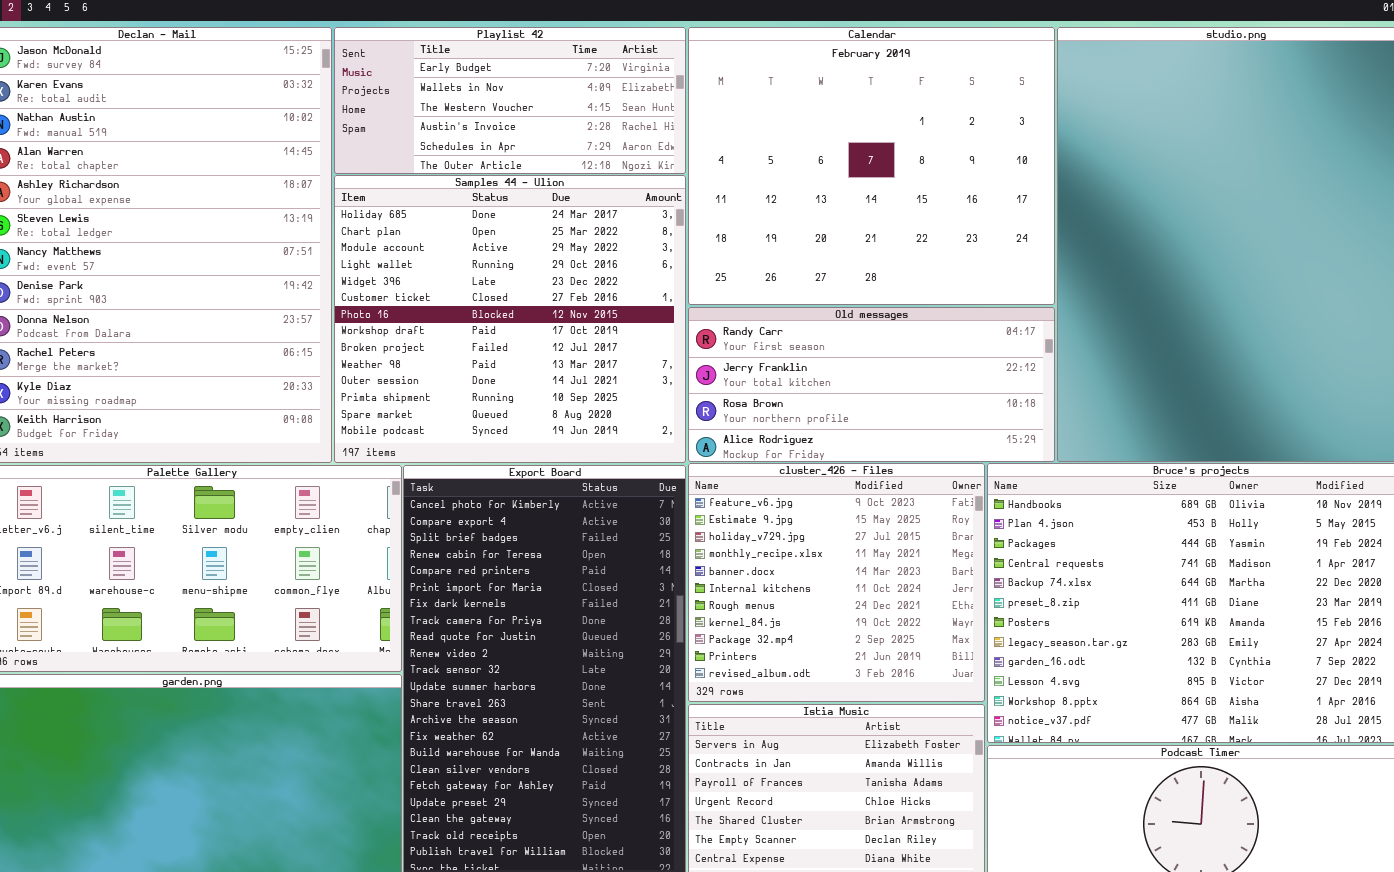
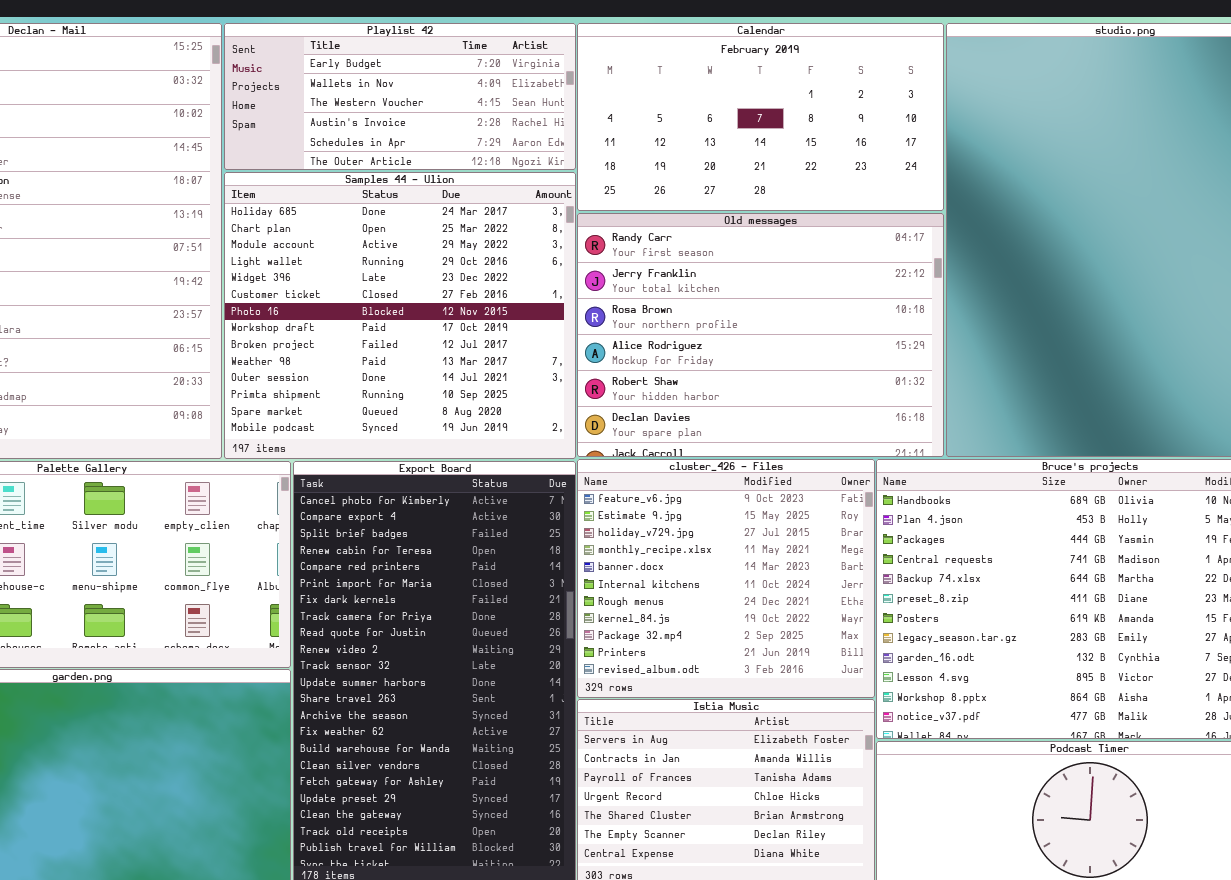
Calendar: [688,27,1055,305] -> [577,23,944,211], resized
Old messages: [688,307,1055,462] -> [577,213,944,457], resized

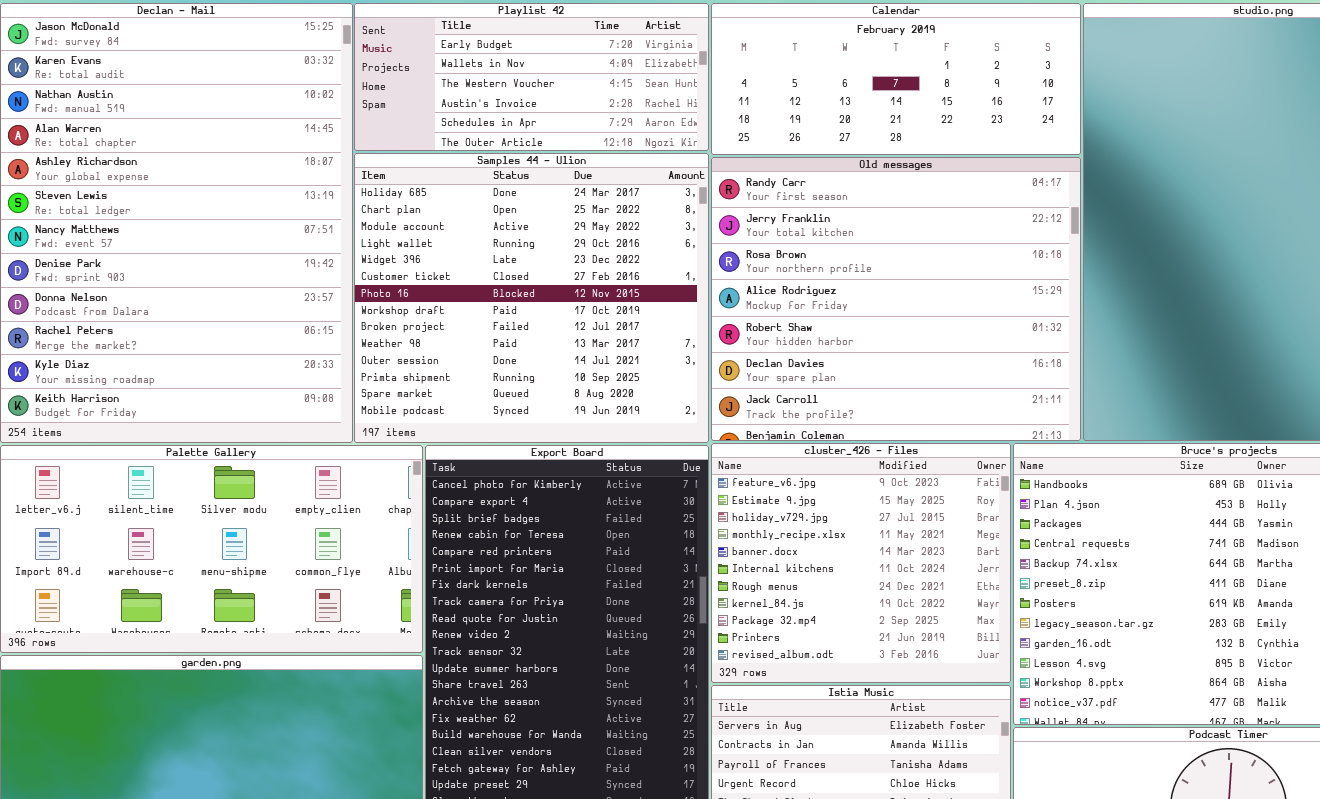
Calendar: [577,23,944,211] -> [711,3,1081,155], resized
Old messages: [577,213,944,457] -> [711,157,1081,441], resized

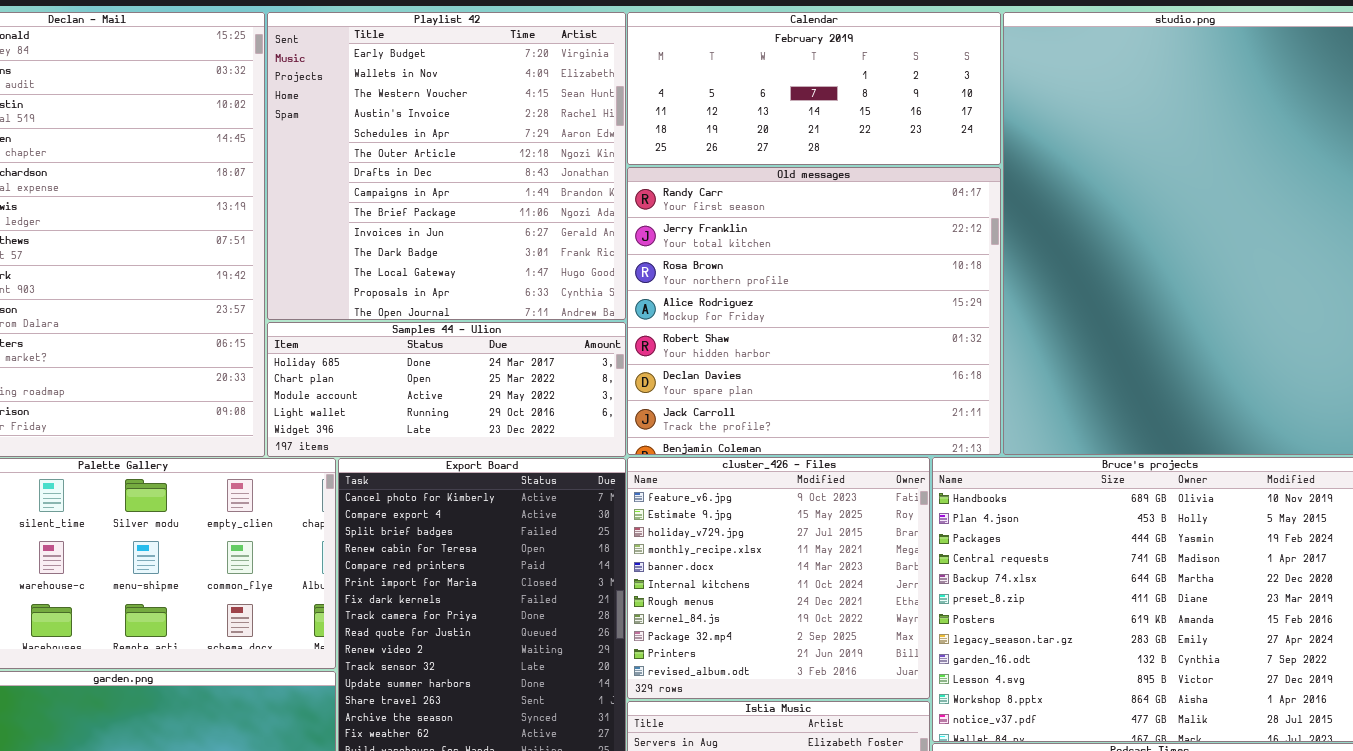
Playlist 42: [354,3,709,151] -> [267,12,626,320], resized
Samples 44 - Ulion: [354,153,709,443] -> [267,322,626,457], resized

